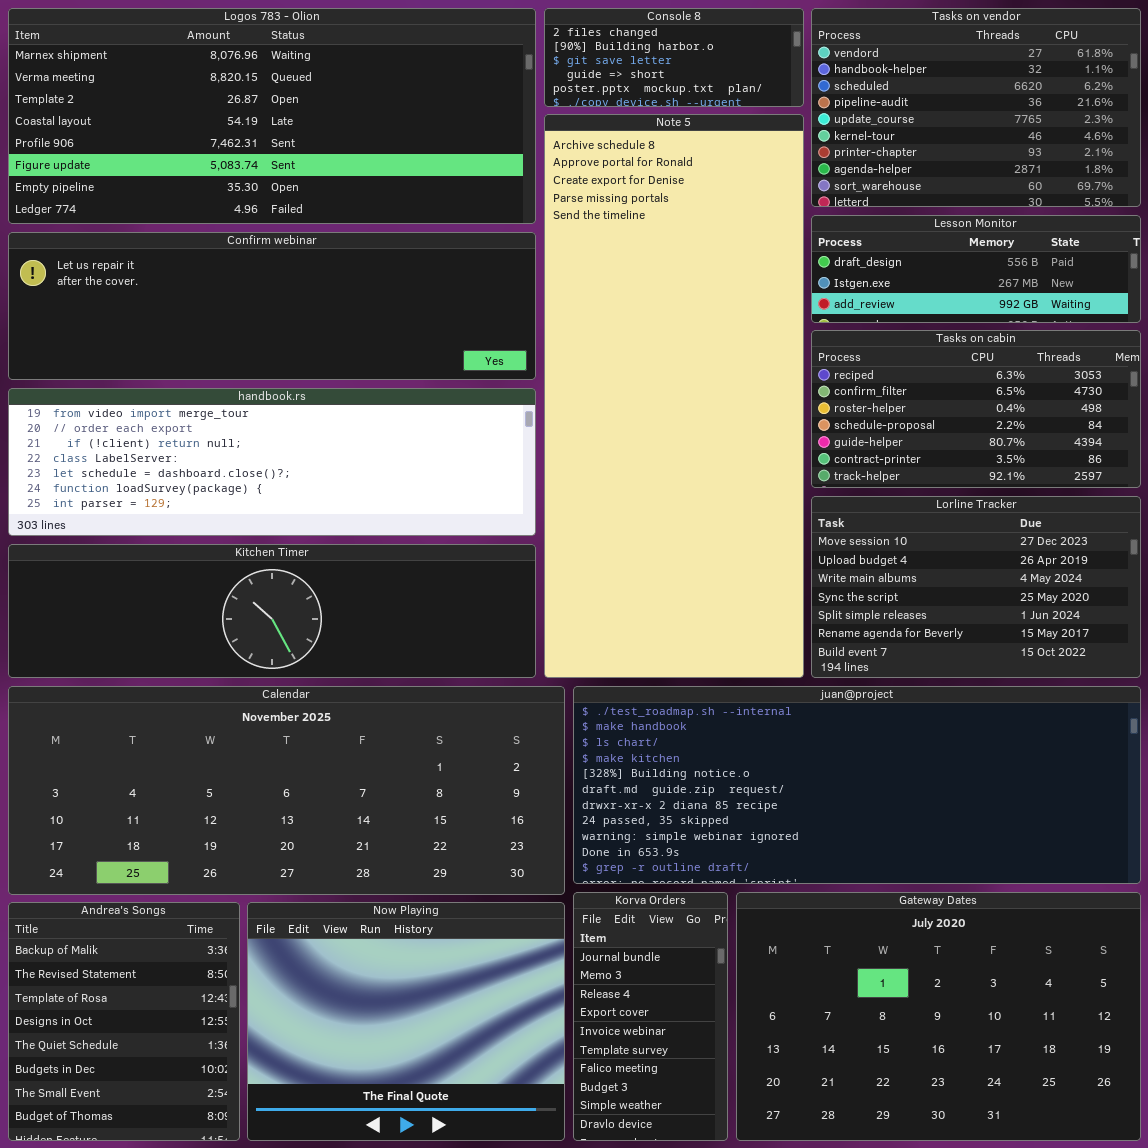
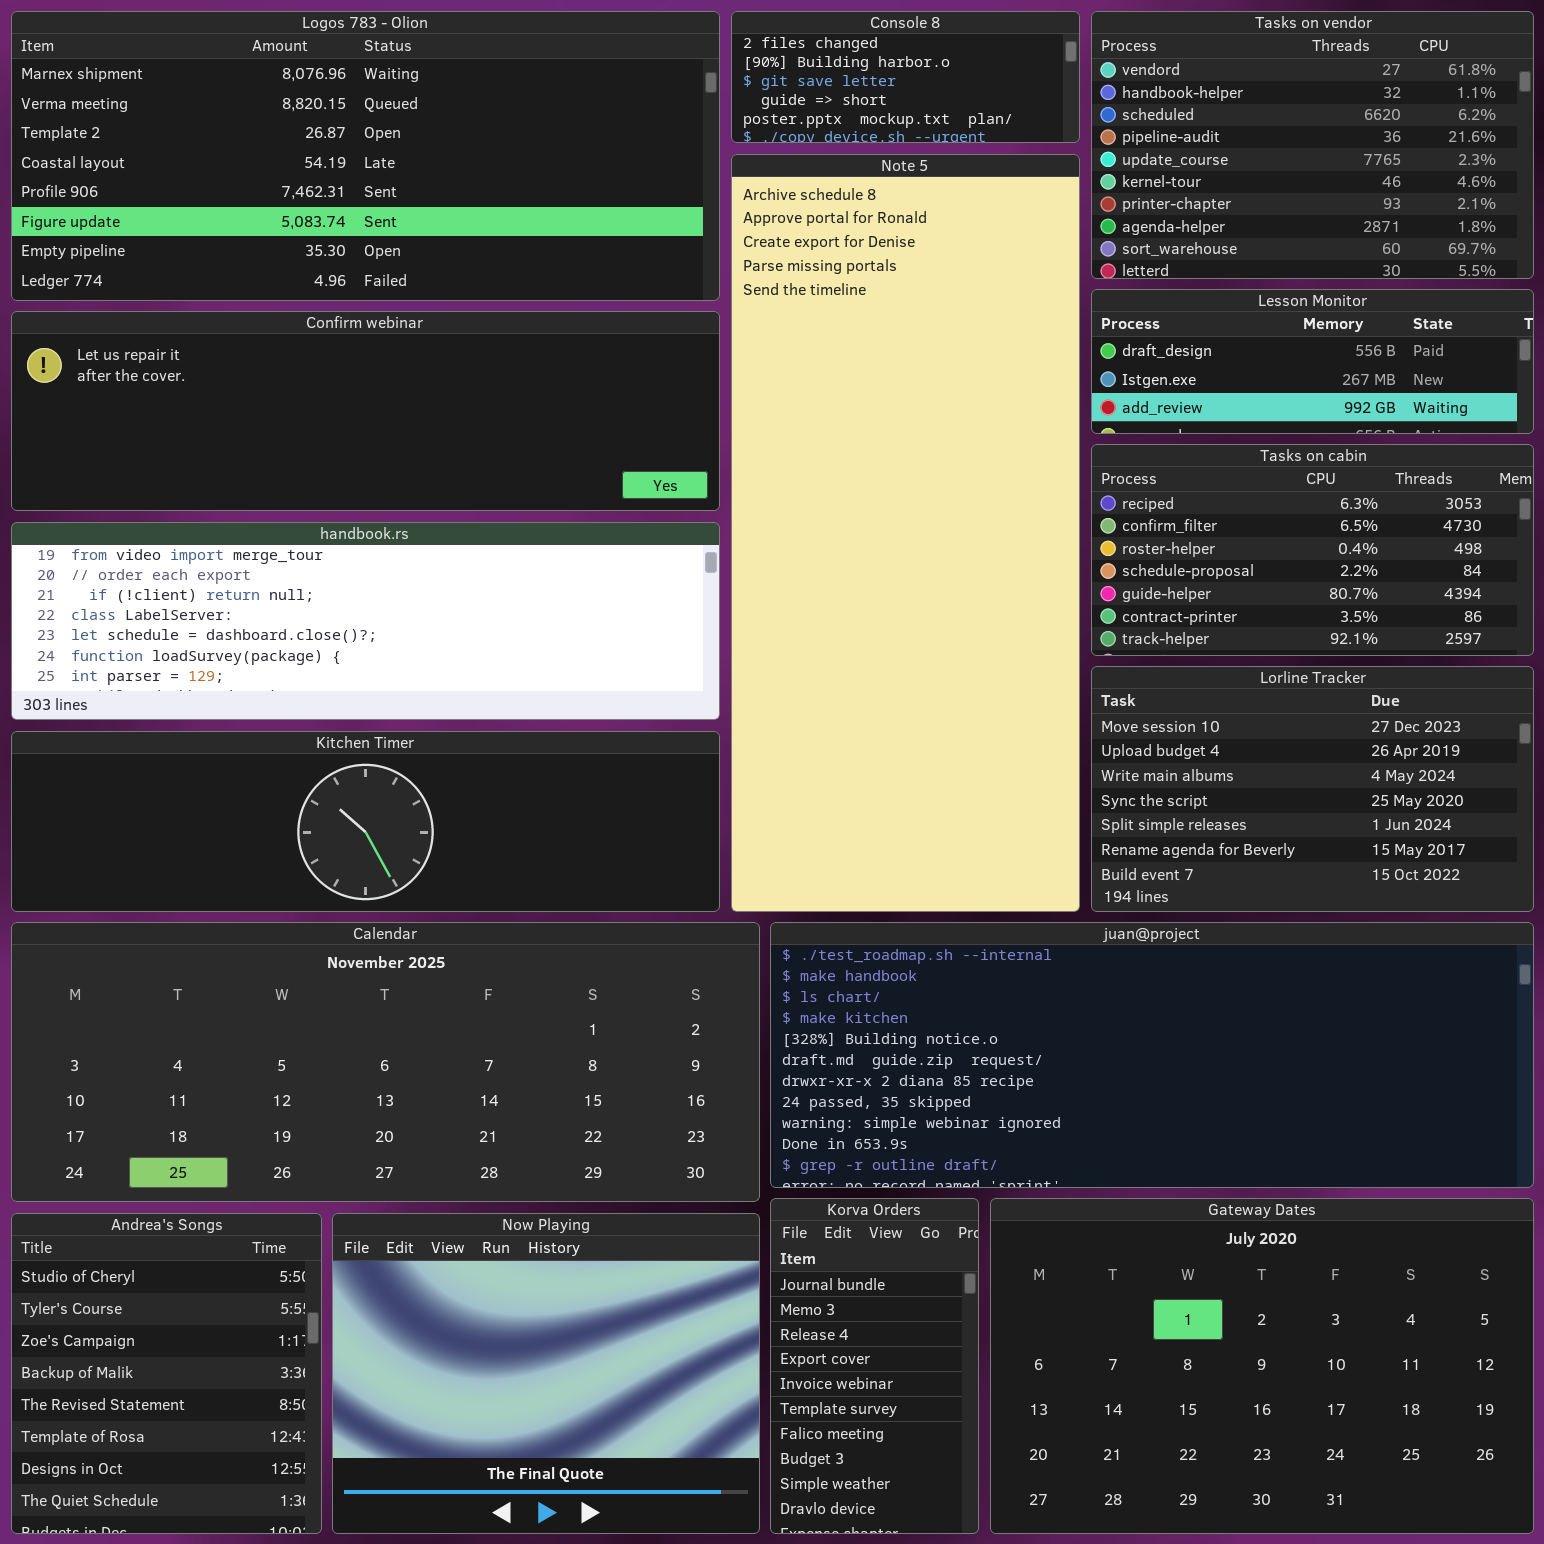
Andrea's Songs: [8,902,240,1141] -> [11,1213,322,1534], scrolled up 3 rows

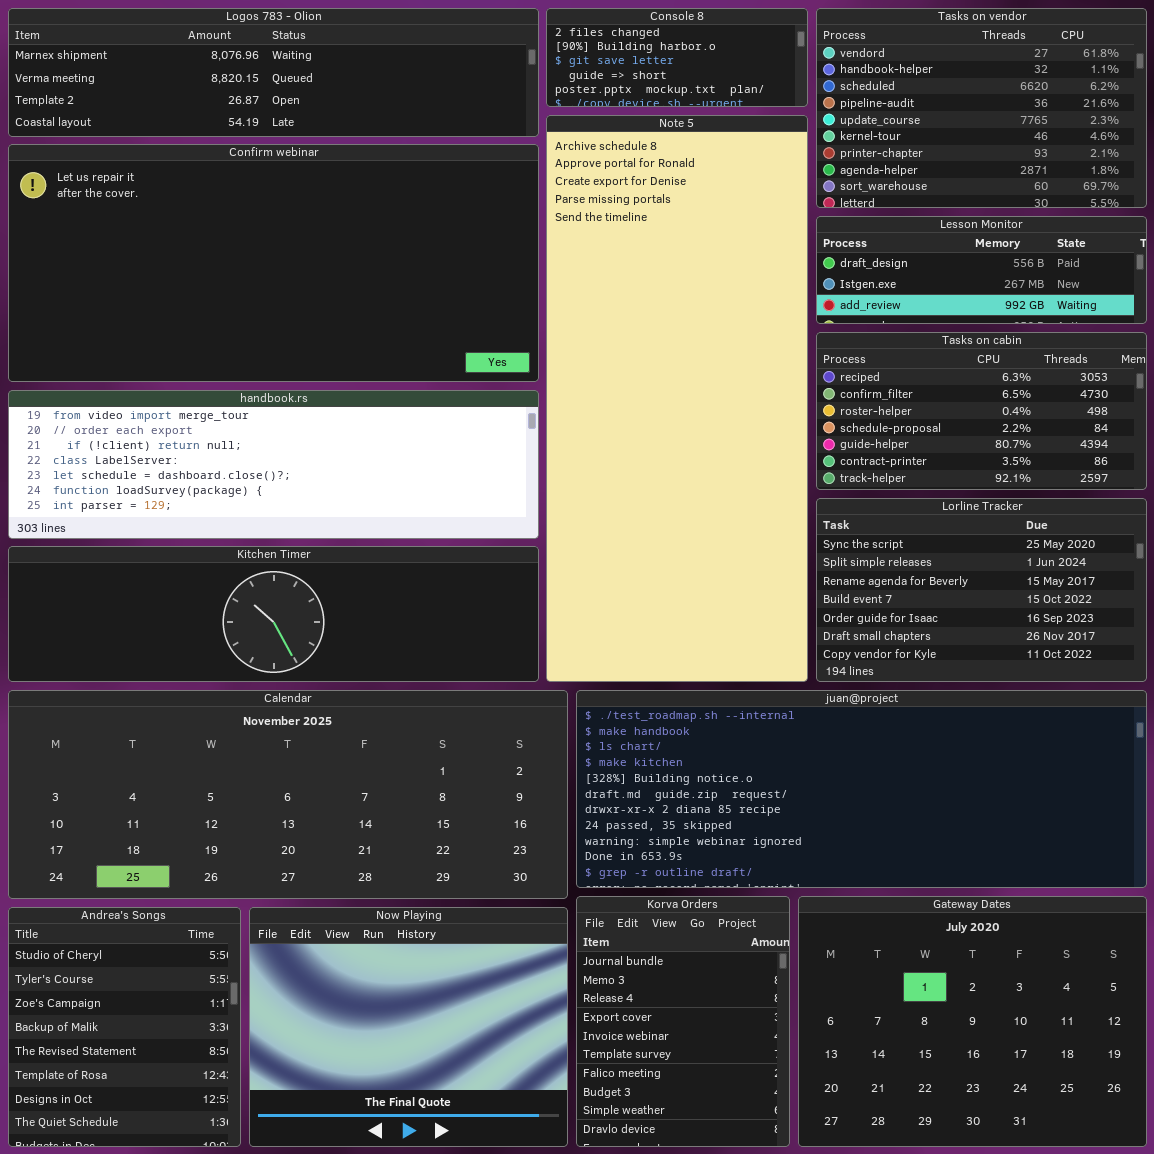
Logos 783 - Olion: [11,11,720,301] -> [8,8,539,137], resized
Confirm webinar: [11,311,720,511] -> [8,144,539,382], resized
Lorline Tracker: [1091,666,1534,912] -> [816,498,1147,682], scrolled down 3 rows
Korva Orders: [770,1198,979,1534] -> [576,896,790,1147], resized
Gateway Dates: [990,1198,1534,1534] -> [798,896,1147,1147], resized

